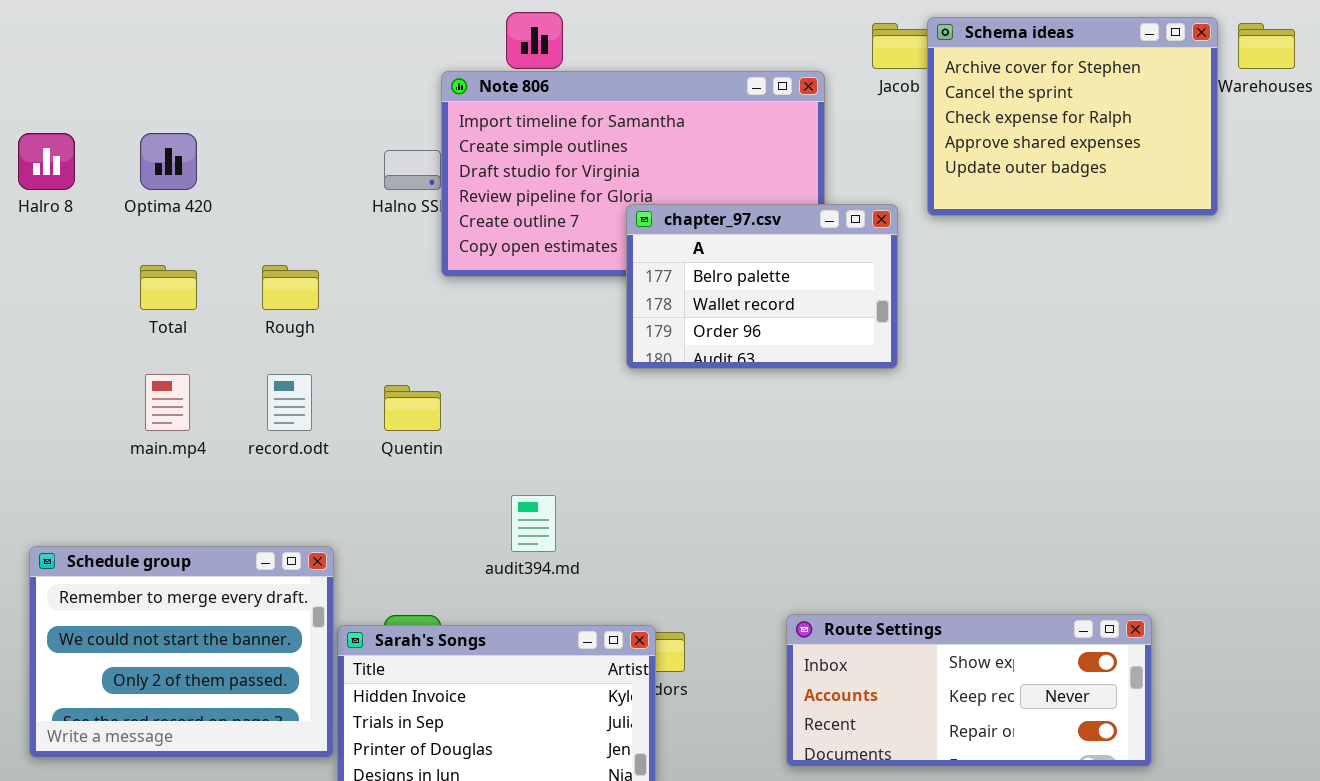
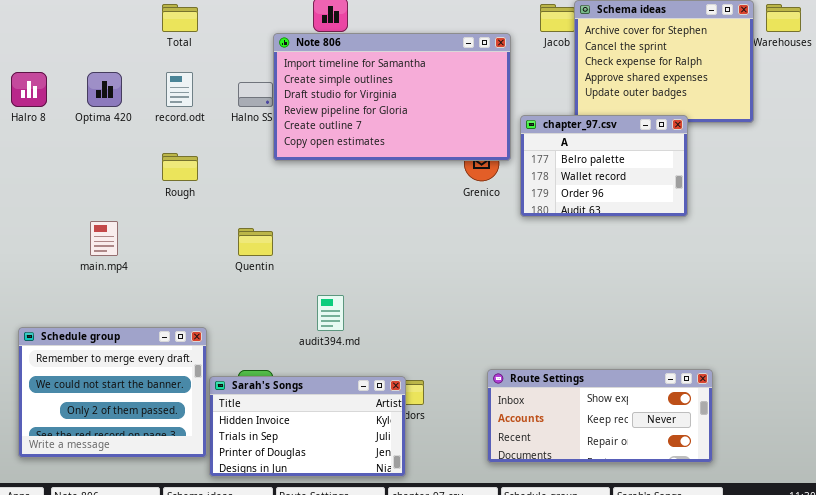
chapter_97.csv: [626,204,898,369] -> [520,115,688,217], moved
Total: [140,265,197,310] -> [162,4,198,32], moved
record.odt: [267,374,312,431] -> [166,72,193,107], moved

